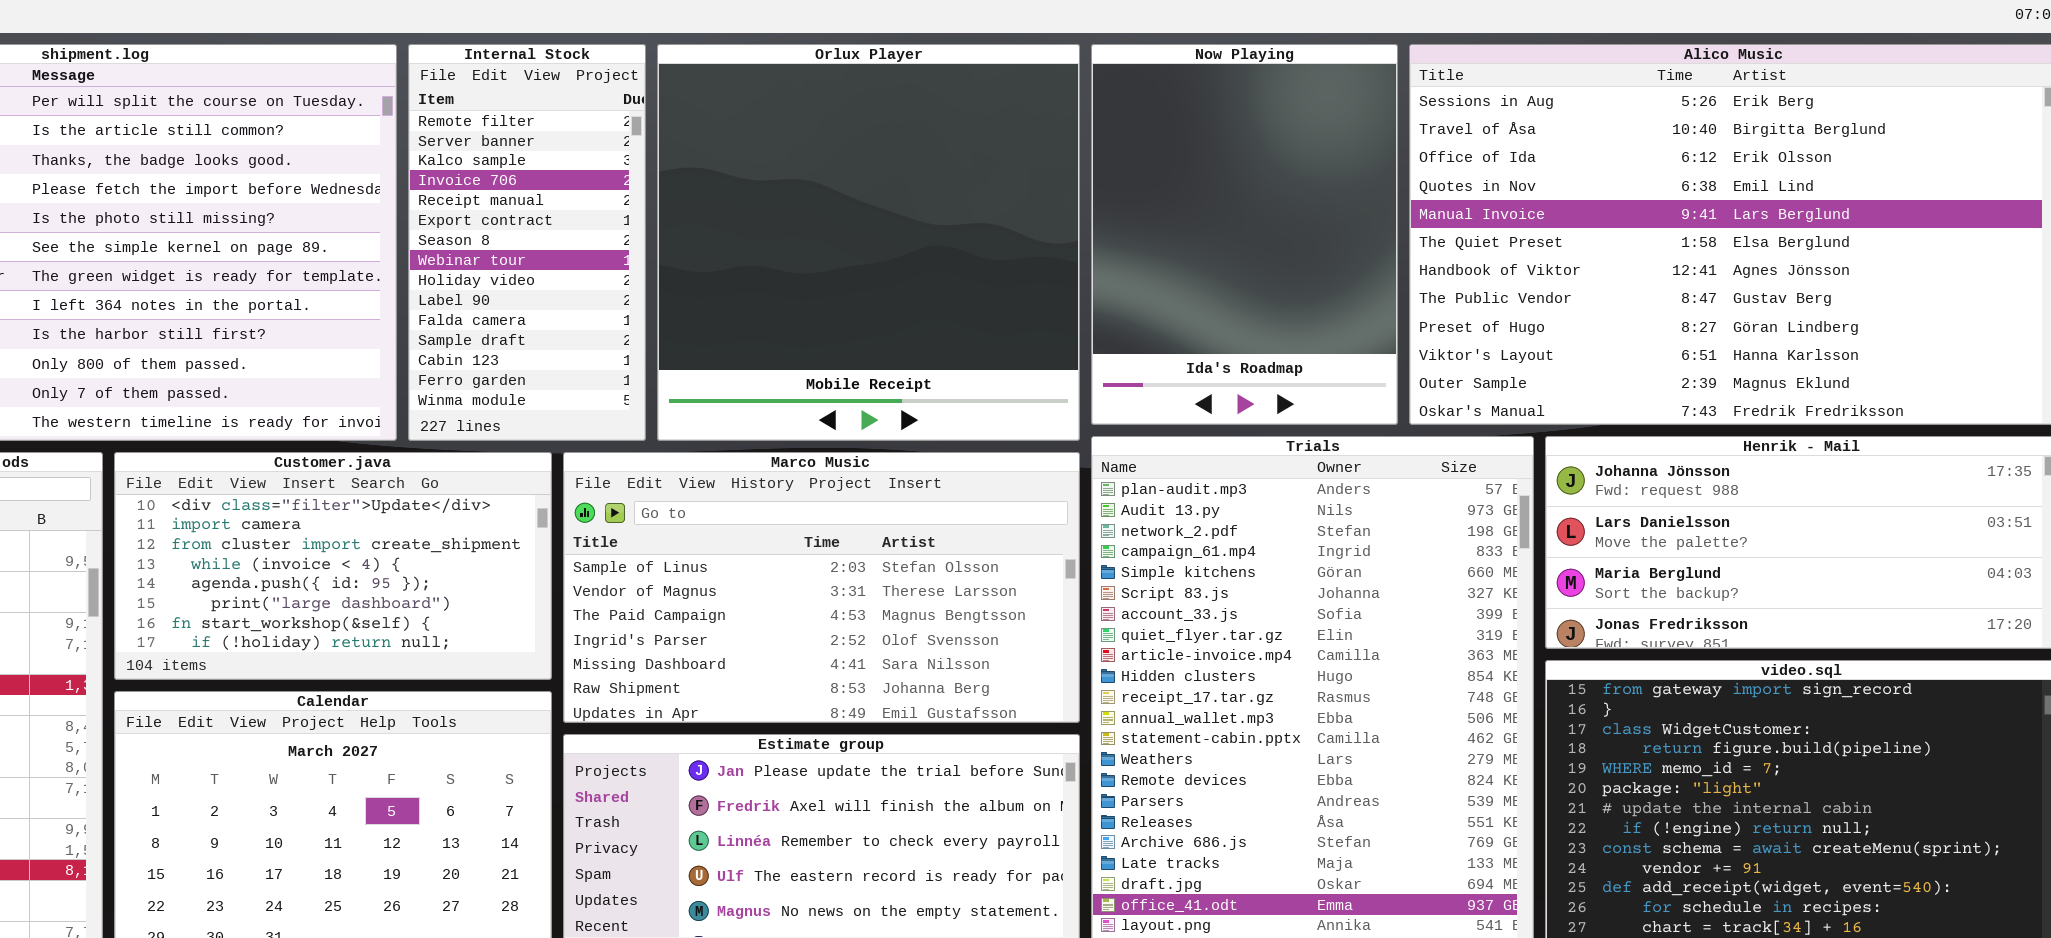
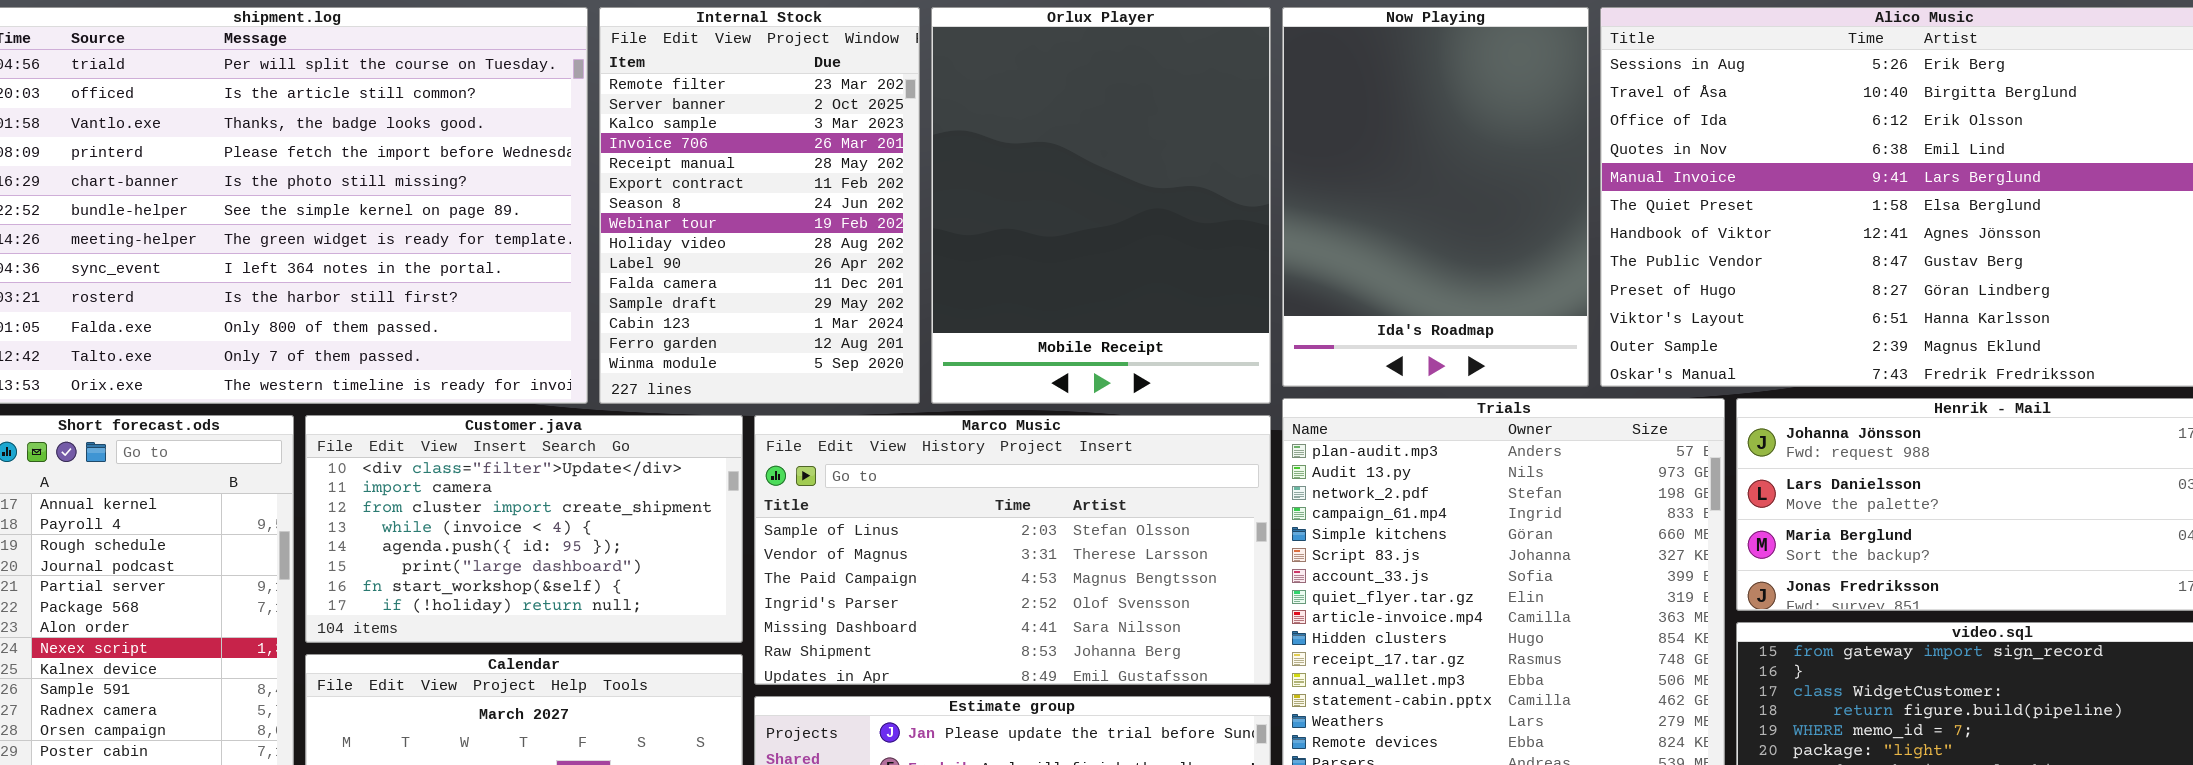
Internal Stock: [408,44,646,441] -> [599,7,920,404], resized
Orlux Player: [657,44,1080,441] -> [931,7,1271,404], resized

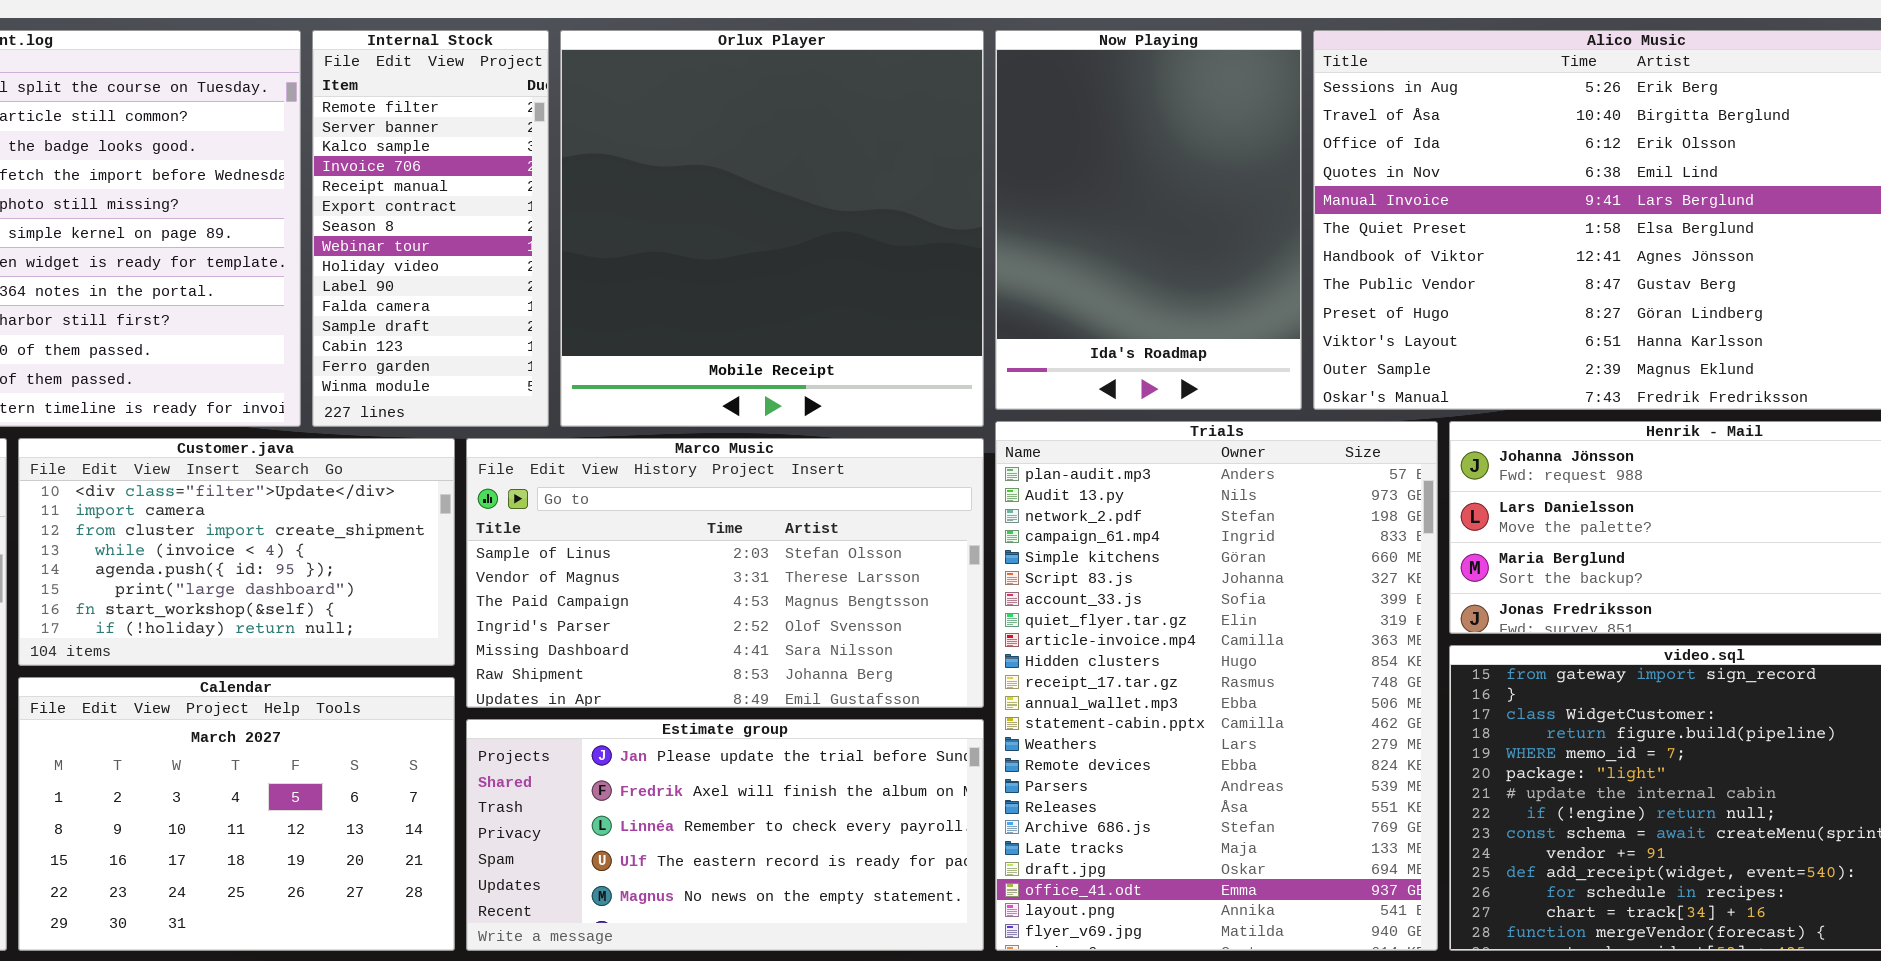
Internal Stock: [599,7,920,404] -> [312,30,549,427], resized
Orlux Player: [931,7,1271,404] -> [560,30,984,427], resized

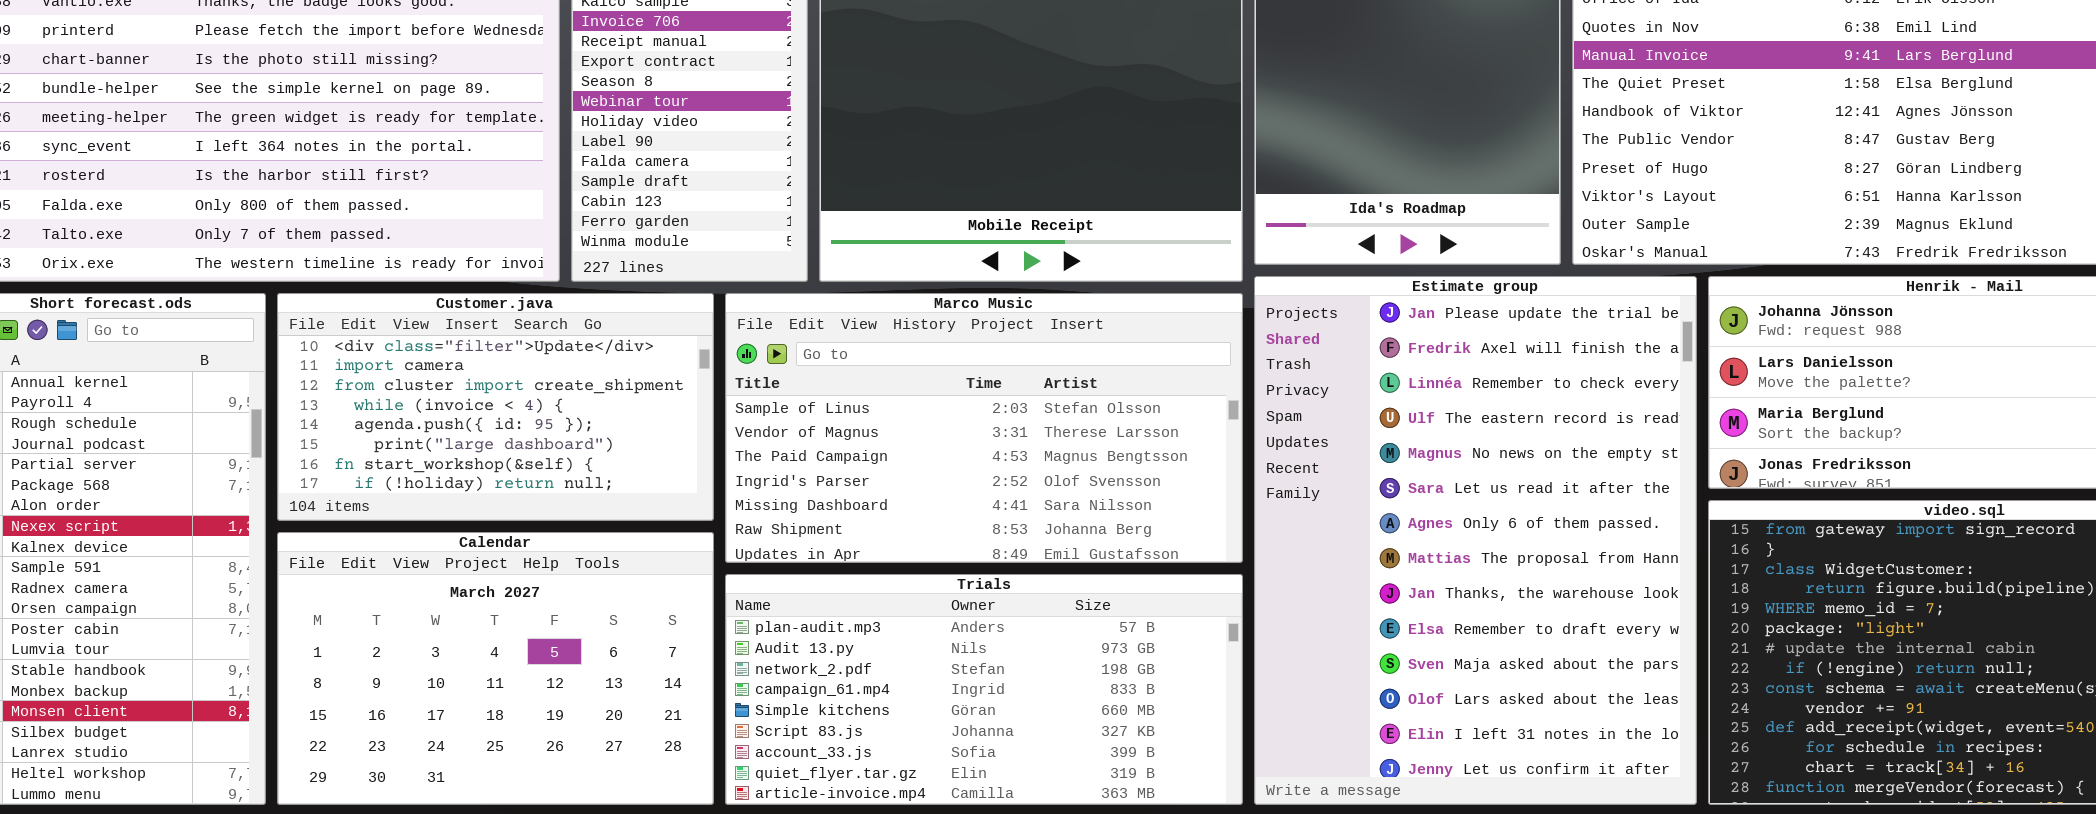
Trials: [995,421,1438,951] -> [725,574,1243,805], moved, resized
Estimate group: [466,719,984,951] -> [1254,276,1697,805], moved, resized

